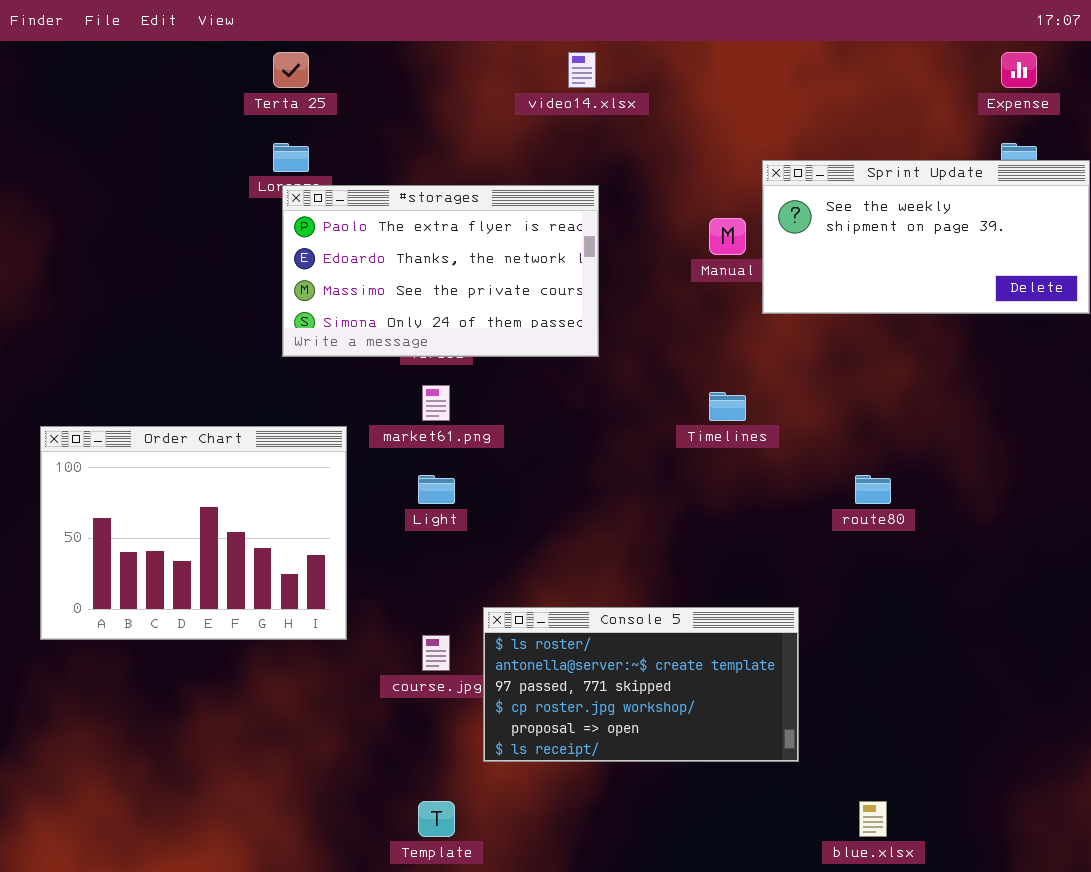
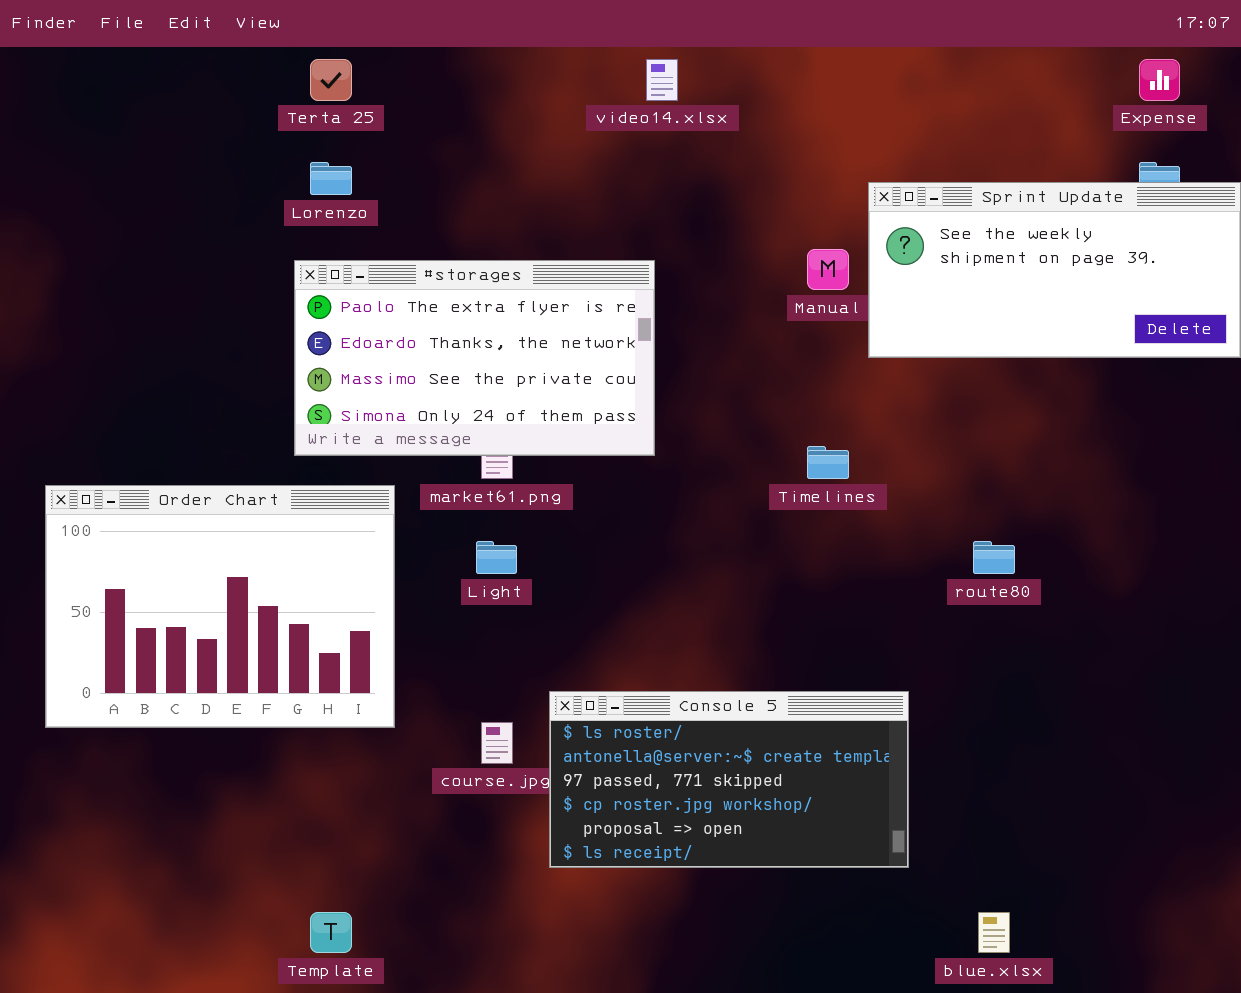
#storages: [282,185,599,357] -> [294,260,655,456], moved
Template: [418,801,455,837] -> [310,912,352,953], moved

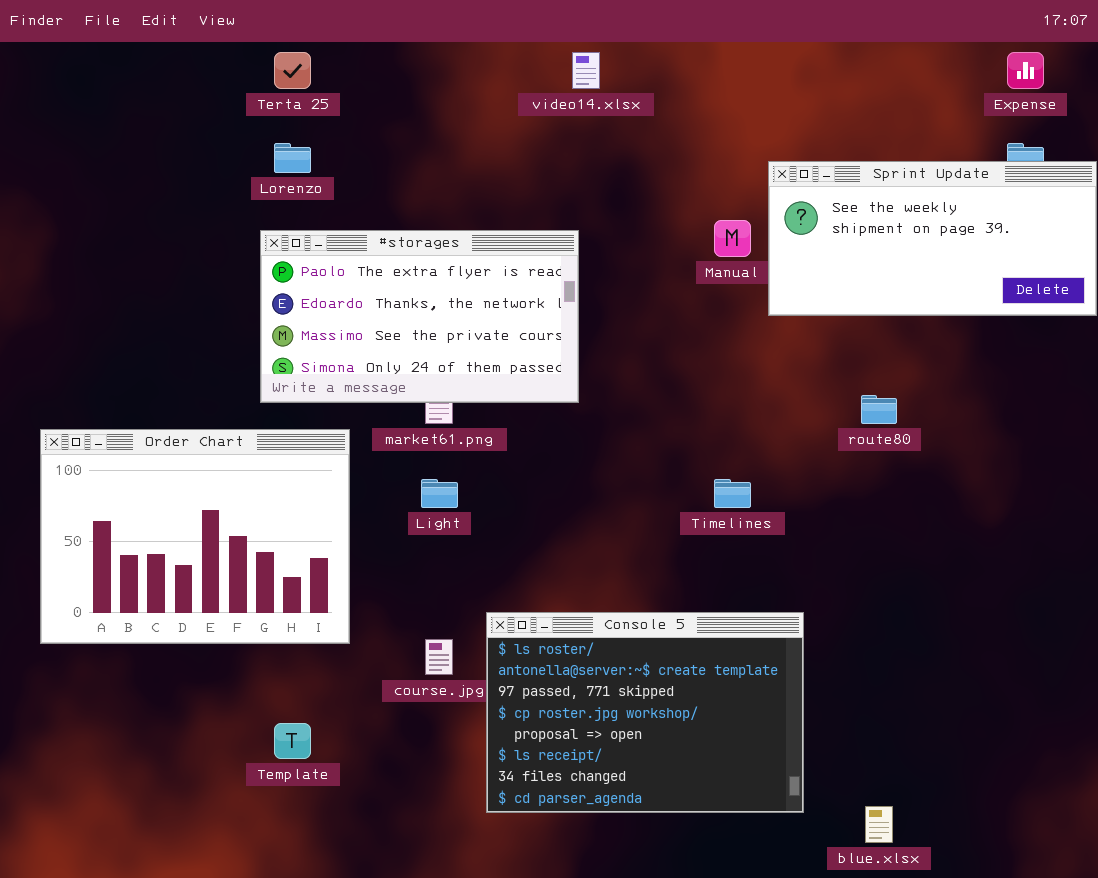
Timelines: [807,446,849,479] -> [714,479,751,508], moved
route80: [973,541,1015,574] -> [861,395,897,424], moved
Console 5: [549,691,909,868] -> [486,612,804,813], resized
Template: [310,912,352,953] -> [274,723,311,759], moved

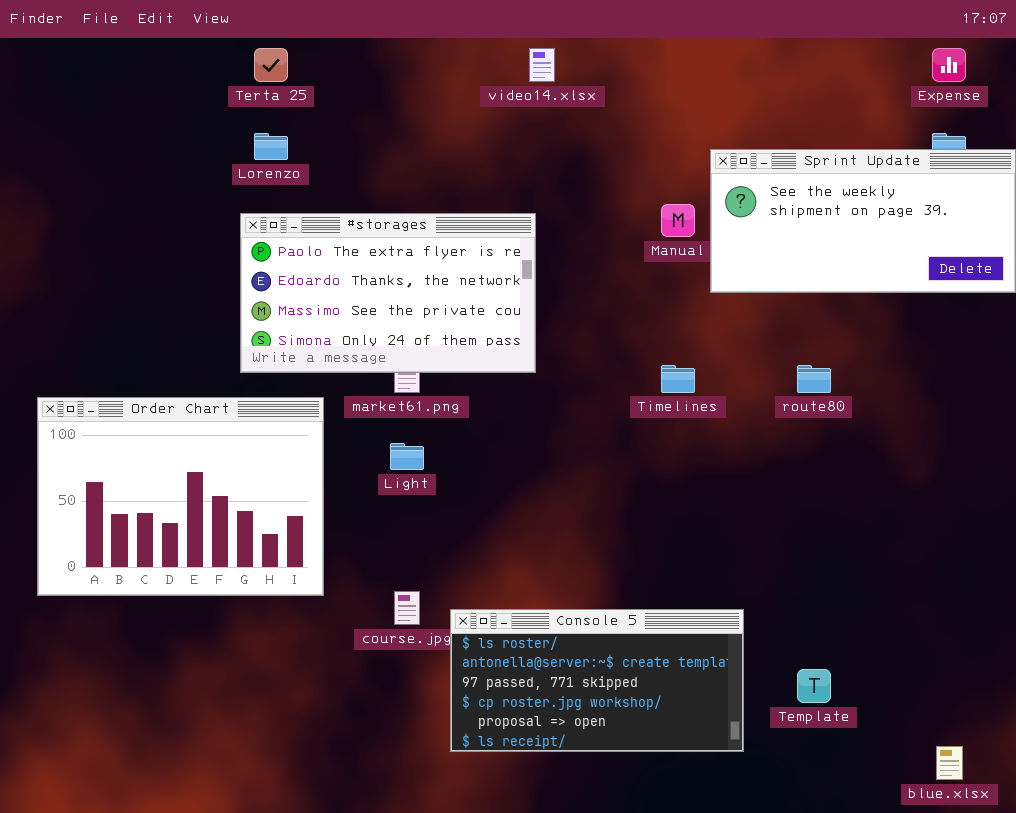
Timelines: [714,479,751,508] -> [661,365,695,393], moved
Console 5: [486,612,804,813] -> [450,609,744,752], resized
Template: [274,723,311,759] -> [797,669,831,703], moved
blue.xlsx: [865,806,893,843] -> [936,746,963,780], moved

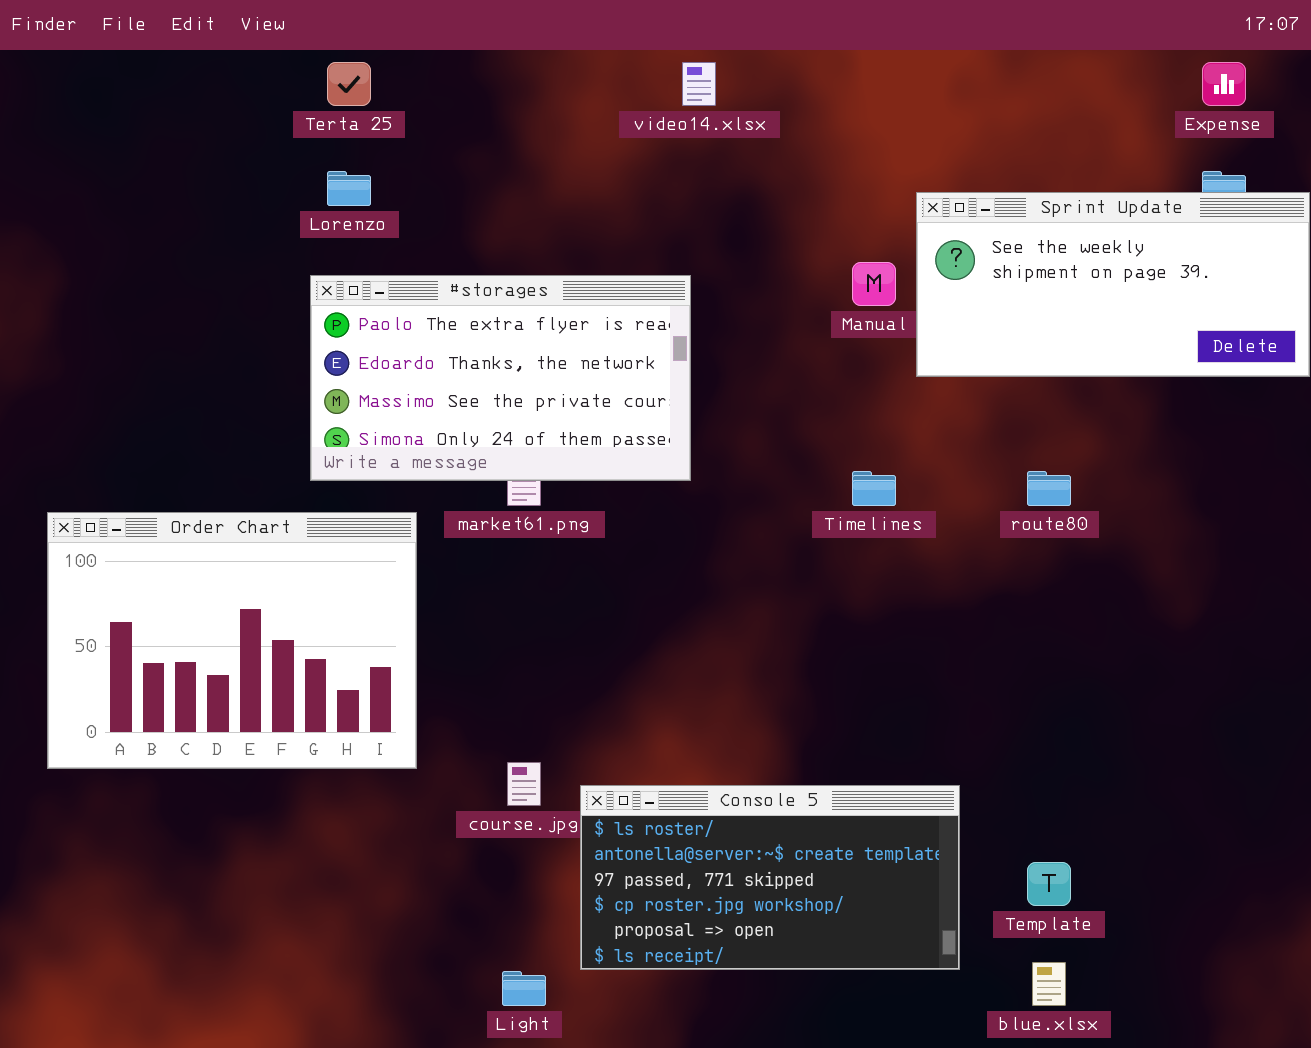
Light: [390,443,424,470] -> [502,971,546,1006], moved
blue.xlsx: [936,746,963,780] -> [1032,962,1066,1006], moved

